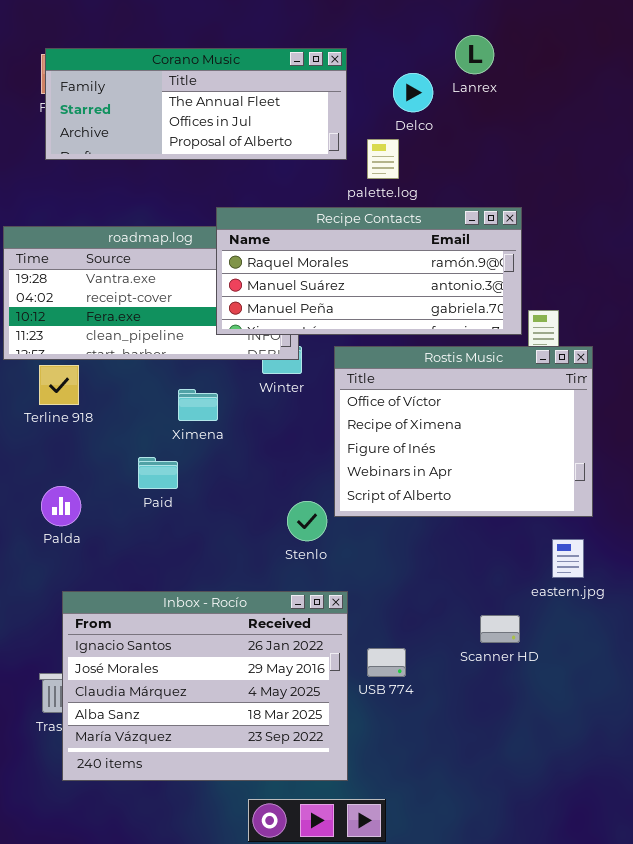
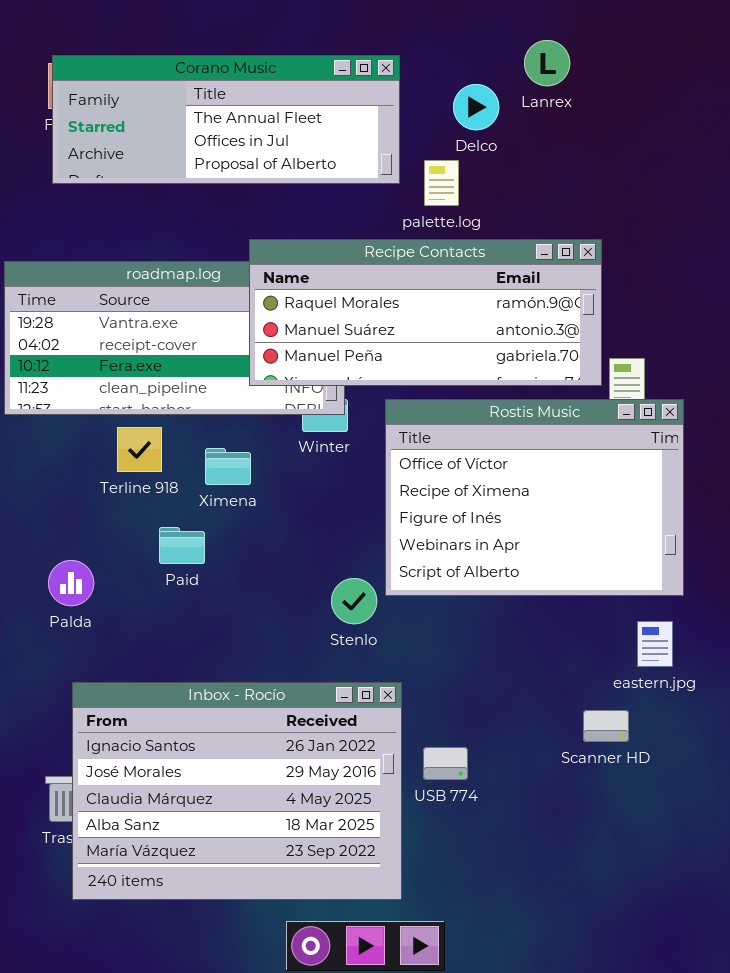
Terline 918: [39,365,79,405] -> [117,427,162,472], moved
Scanner HD: [480,615,520,643] -> [583,710,629,742], moved

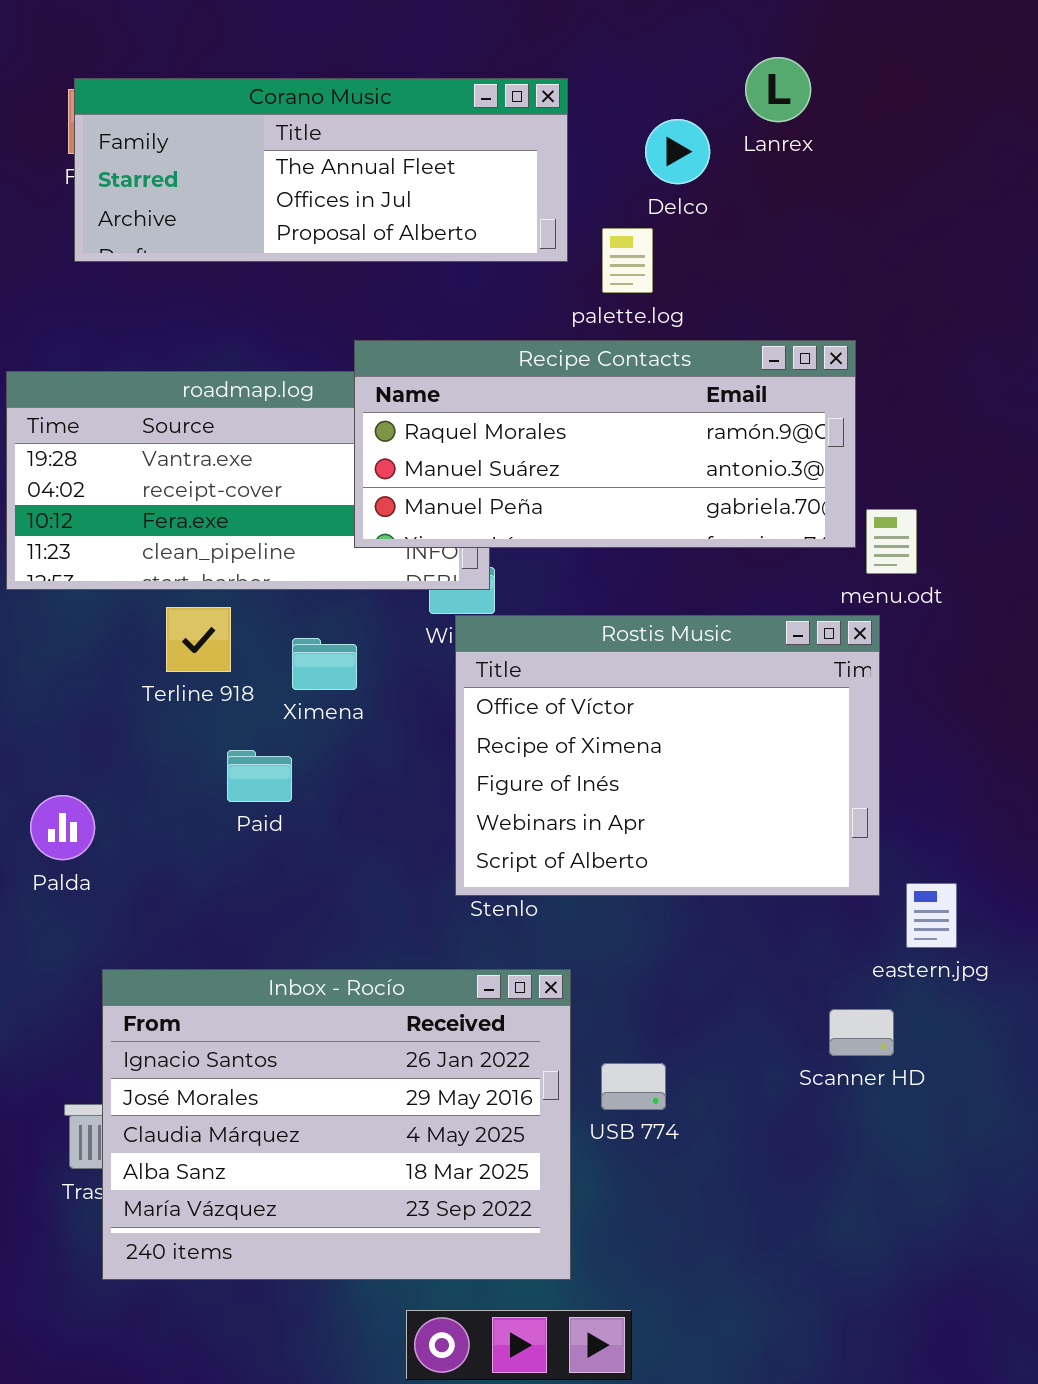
Rostis Music: [385,399,684,596] -> [455,615,880,896], moved
Palda: [48,560,94,606] -> [30,795,95,860], moved

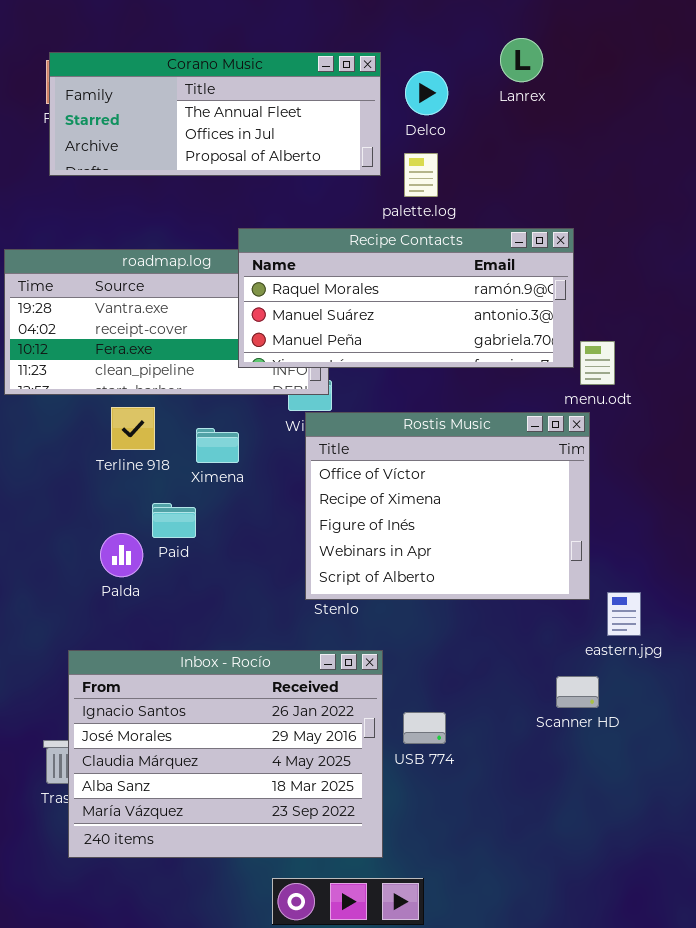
Delco: [645,119,710,184] -> [405,71,448,115], moved
Palda: [30,795,95,860] -> [100,533,143,577], moved

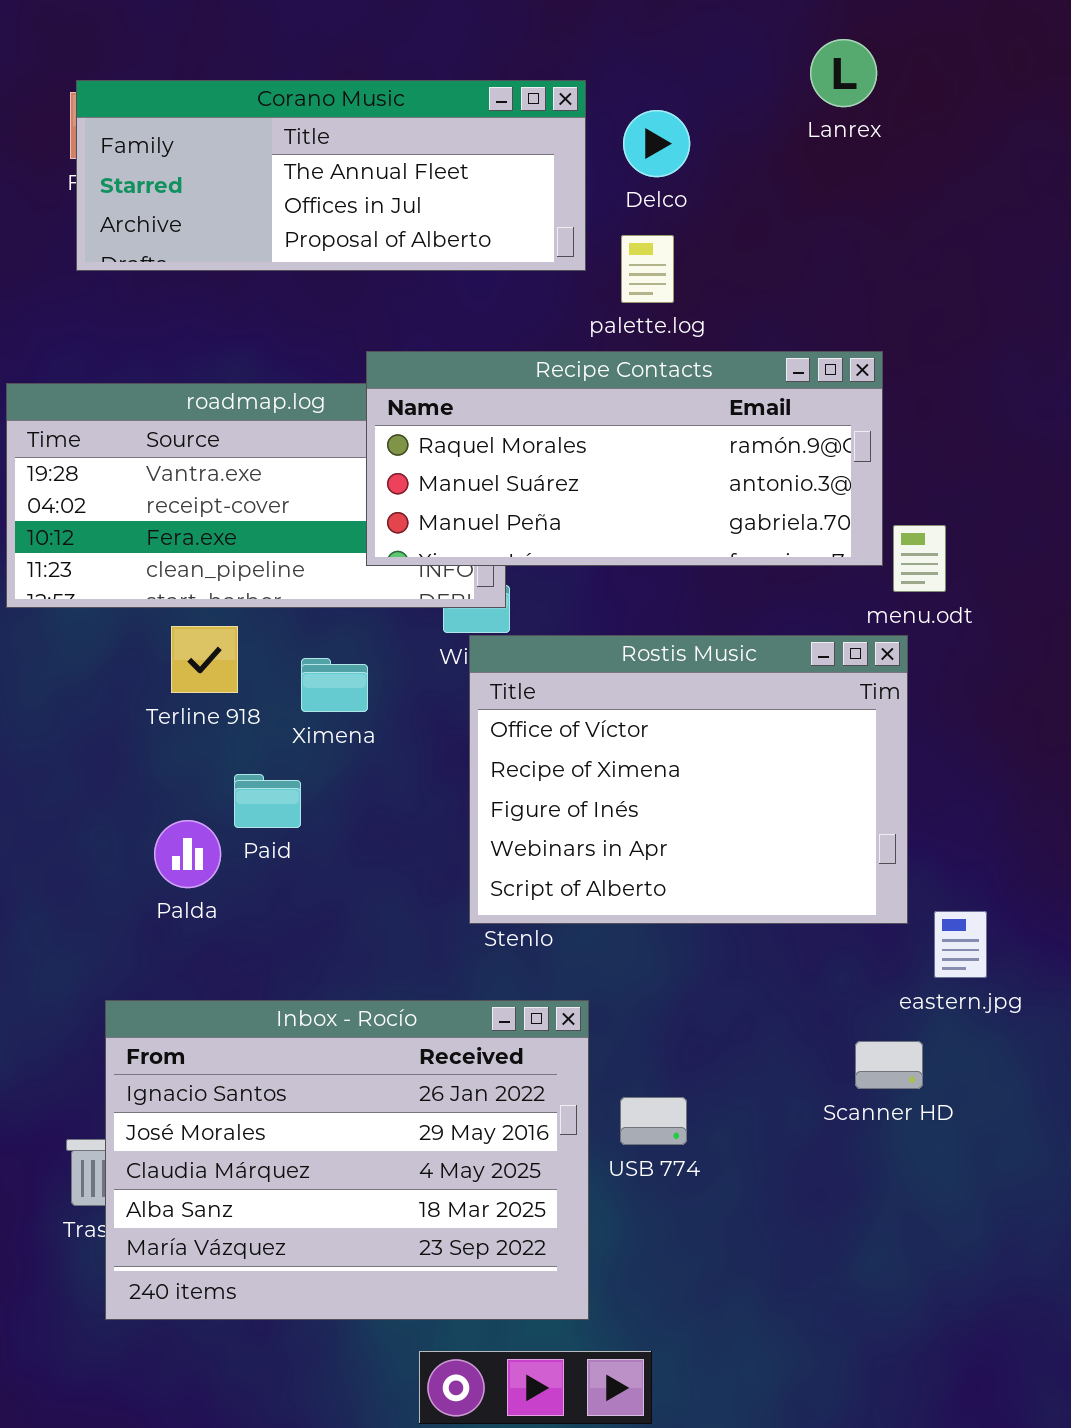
Lanrex: [500,38,543,82] -> [810,39,877,107], moved

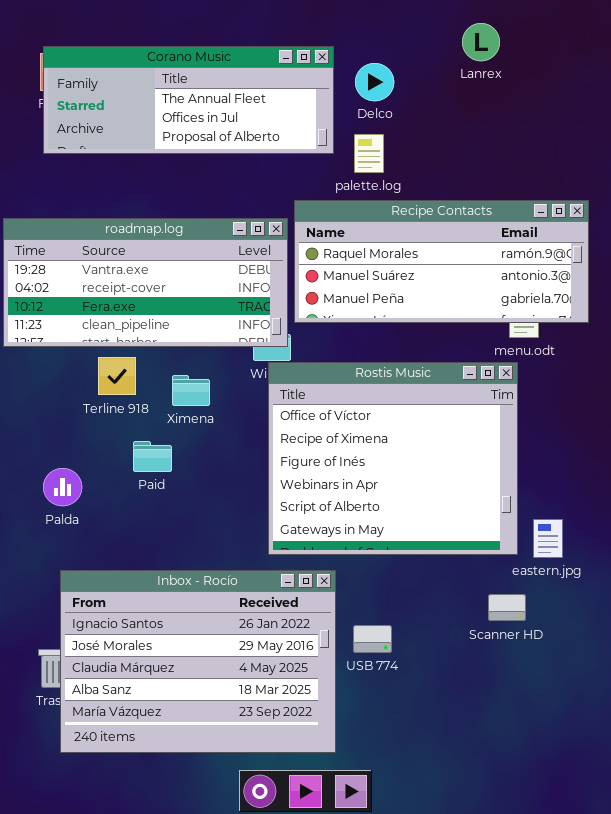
Recipe Contacts: [366,351,883,566] -> [294,200,589,323], moved
Rostis Music: [469,635,908,924] -> [268,362,518,555], resized
Palda: [154,820,221,888] -> [43,468,82,506], moved

